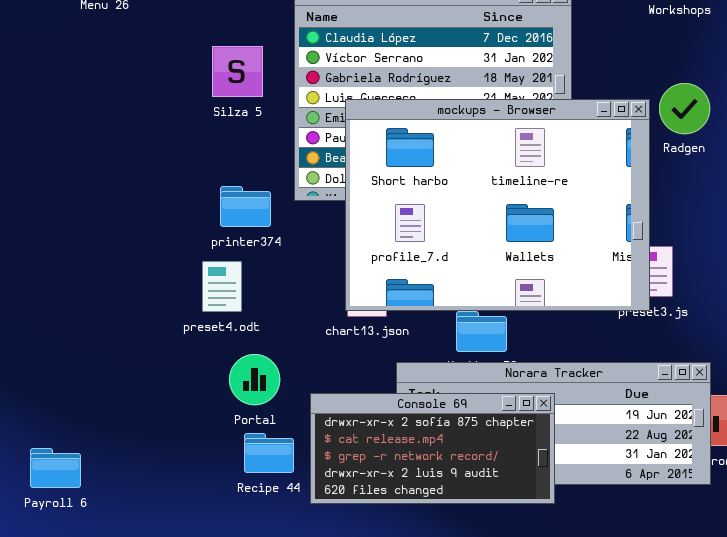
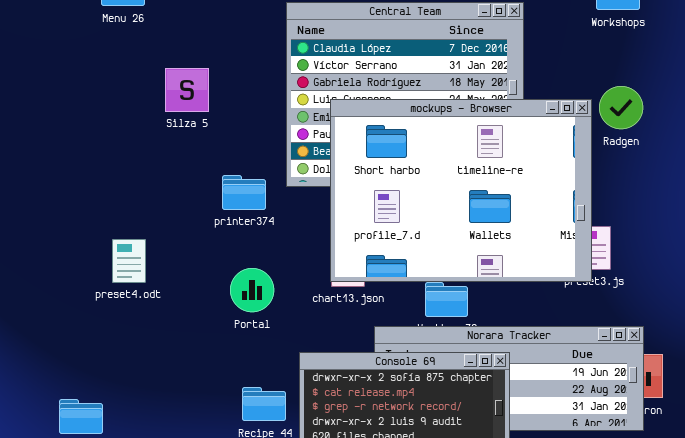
Silza 5: [212,46,263,97] -> [165,68,209,112], moved
preset4.odt: [202,261,242,312] -> [112,239,146,283], moved
Portal: [229,354,280,405] -> [230,268,274,312], moved

